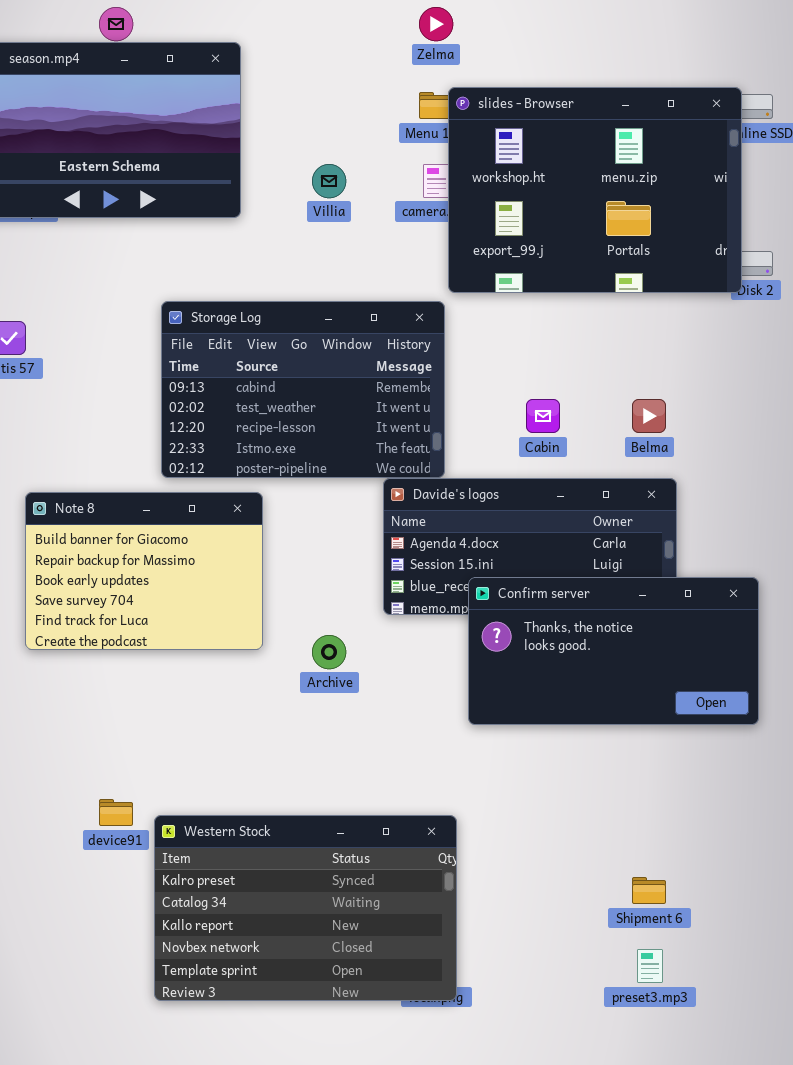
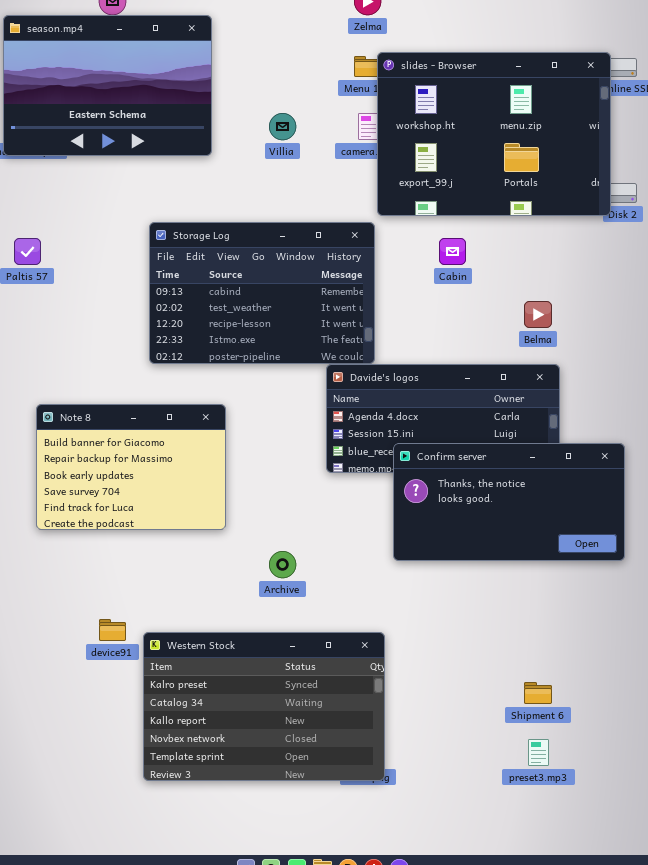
Cabin: [526,399,560,433] -> [439,238,466,265], moved
Note 8: [25,492,263,650] -> [36,404,226,530], moved
Archive: [312,635,346,669] -> [269,551,296,578], moved

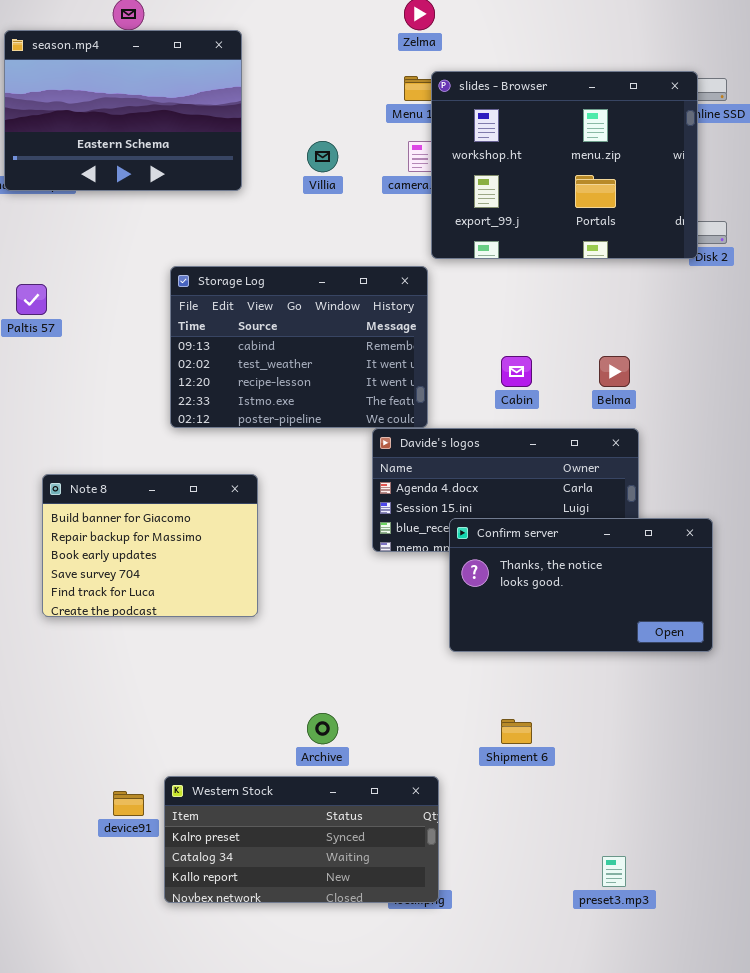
Cabin: [439,238,466,265] -> [501,356,532,387], moved
Archive: [269,551,296,578] -> [307,713,338,744], moved
device91: [99,619,126,641] -> [113,791,144,816], moved
Western Stock: [143,632,385,781] -> [164,776,439,903], resized
Shipment 6: [524,682,552,704] -> [501,719,532,744], moved

